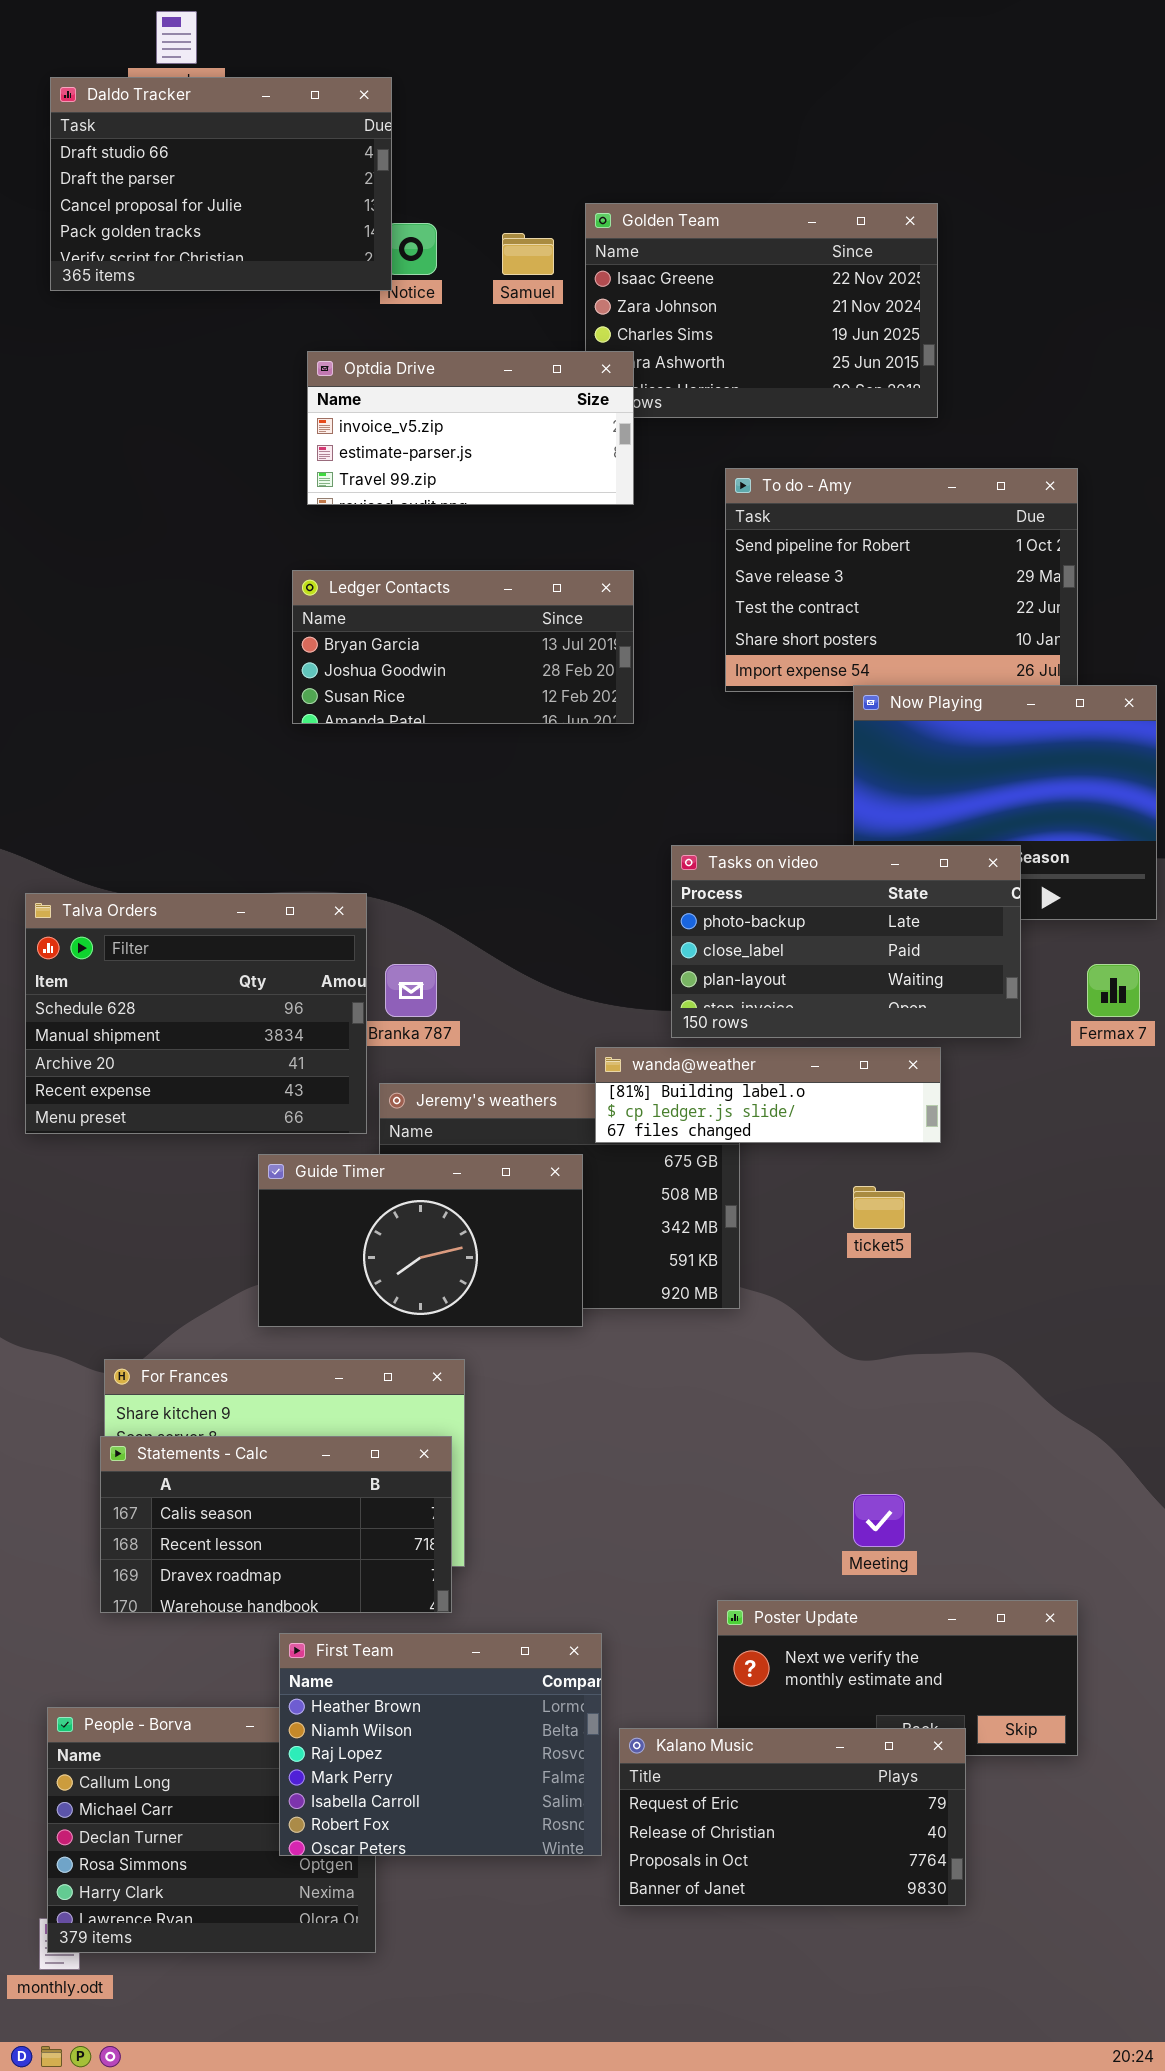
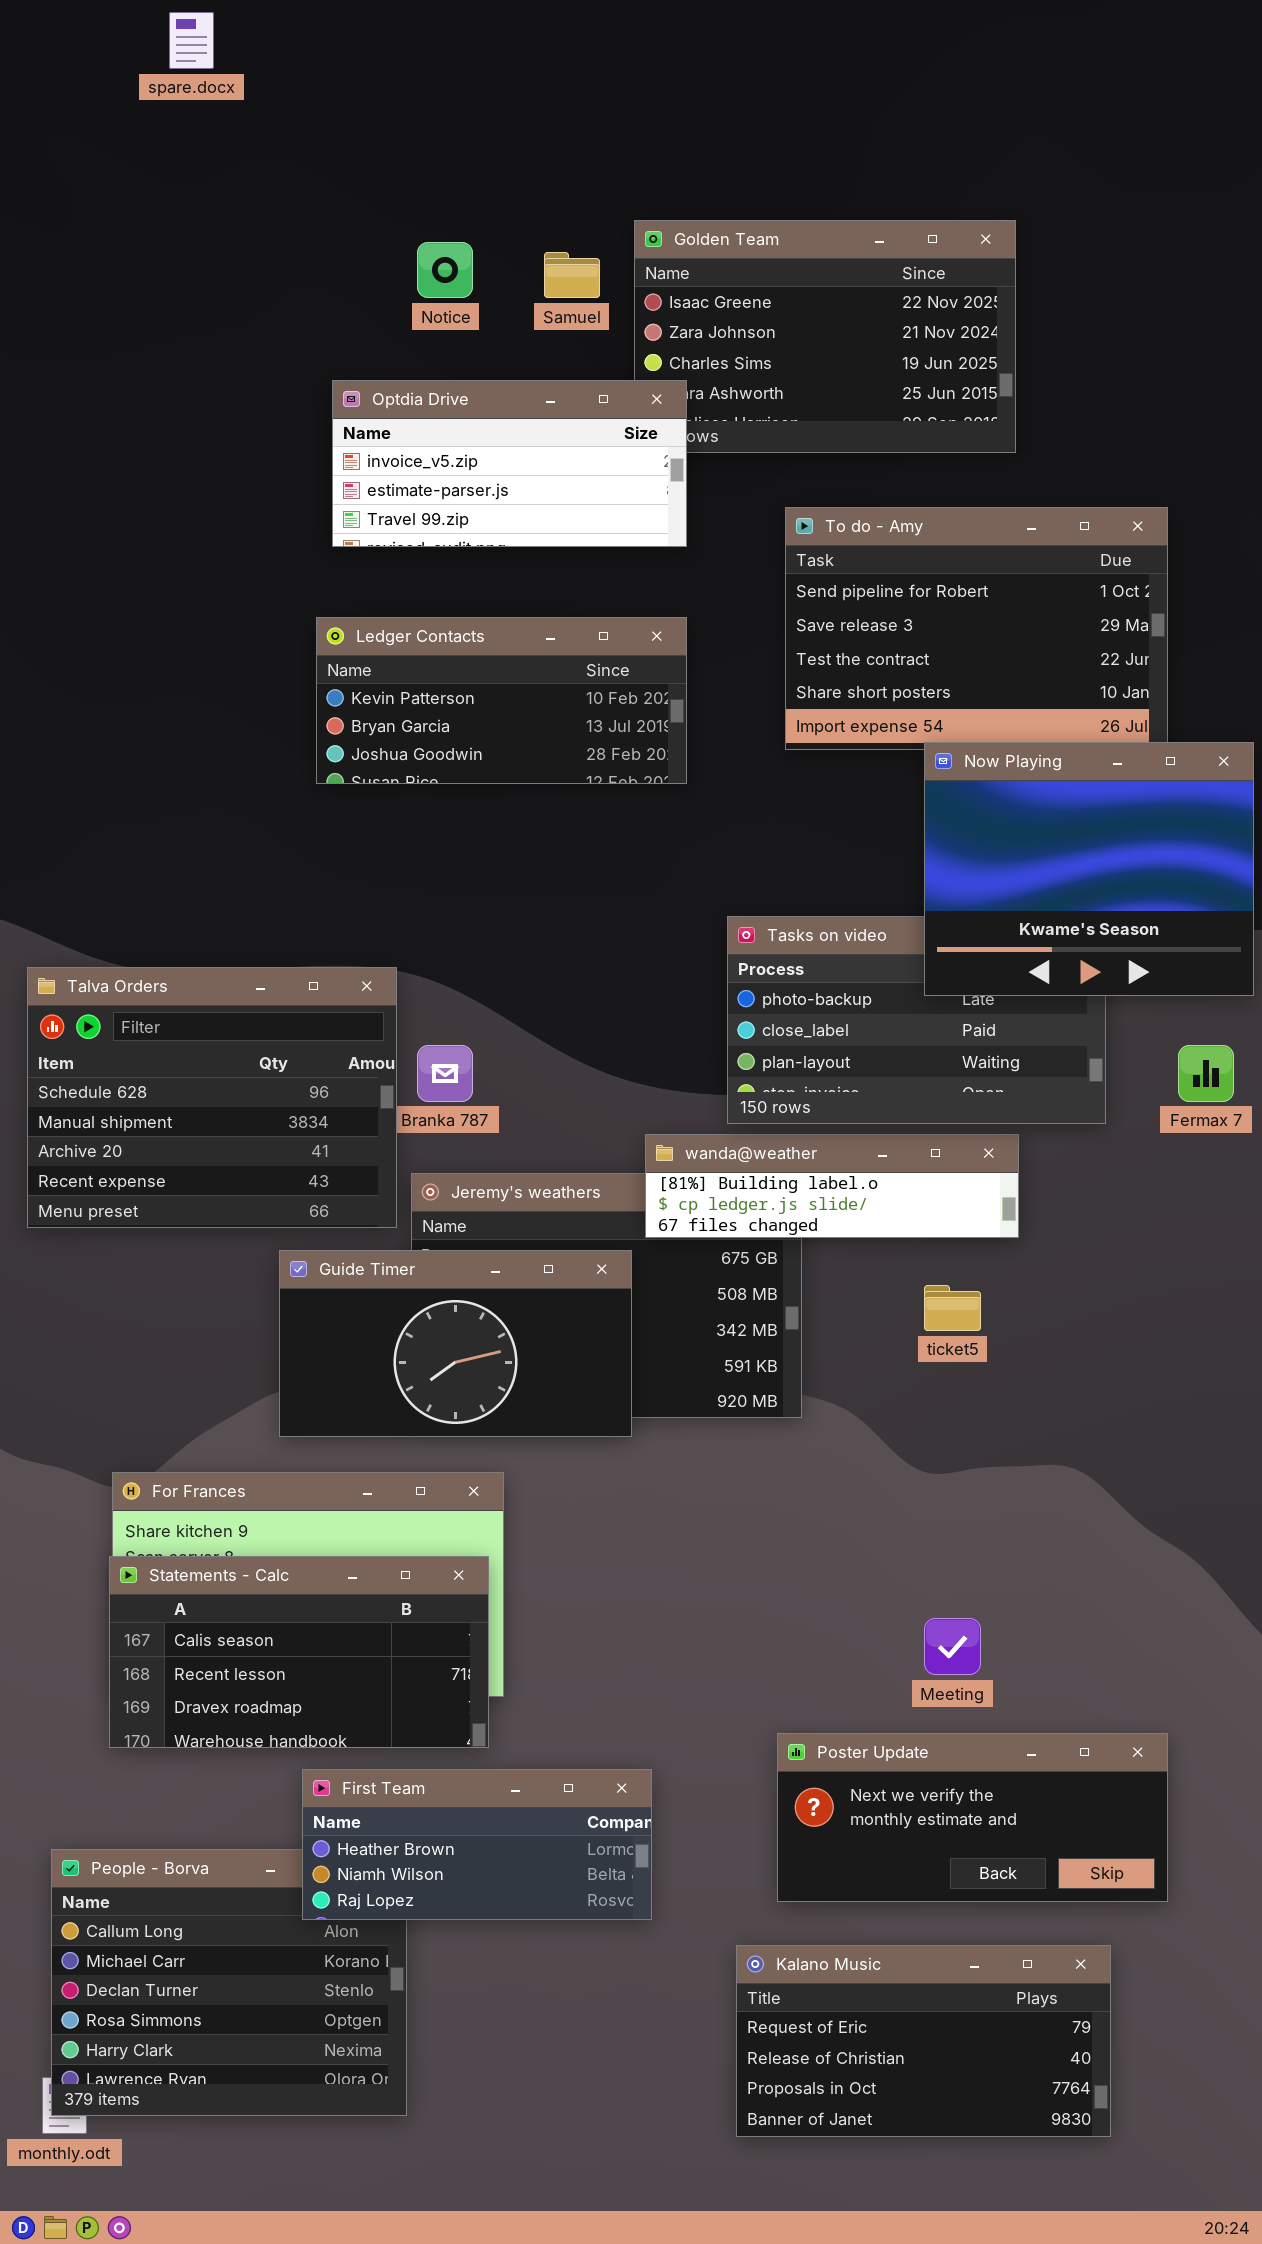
Daldo Tracker: [50,77,392,291] -> none, closed
Ledger Contacts: [292,570,634,724] -> [316,617,687,784], scrolled up 1 row
Now Playing: [853,685,1157,920] -> [924,742,1254,996], raised
First Team: [279,1633,602,1856] -> [302,1769,652,1920], resized
Kalano Music: [619,1728,966,1906] -> [736,1945,1111,2137], moved

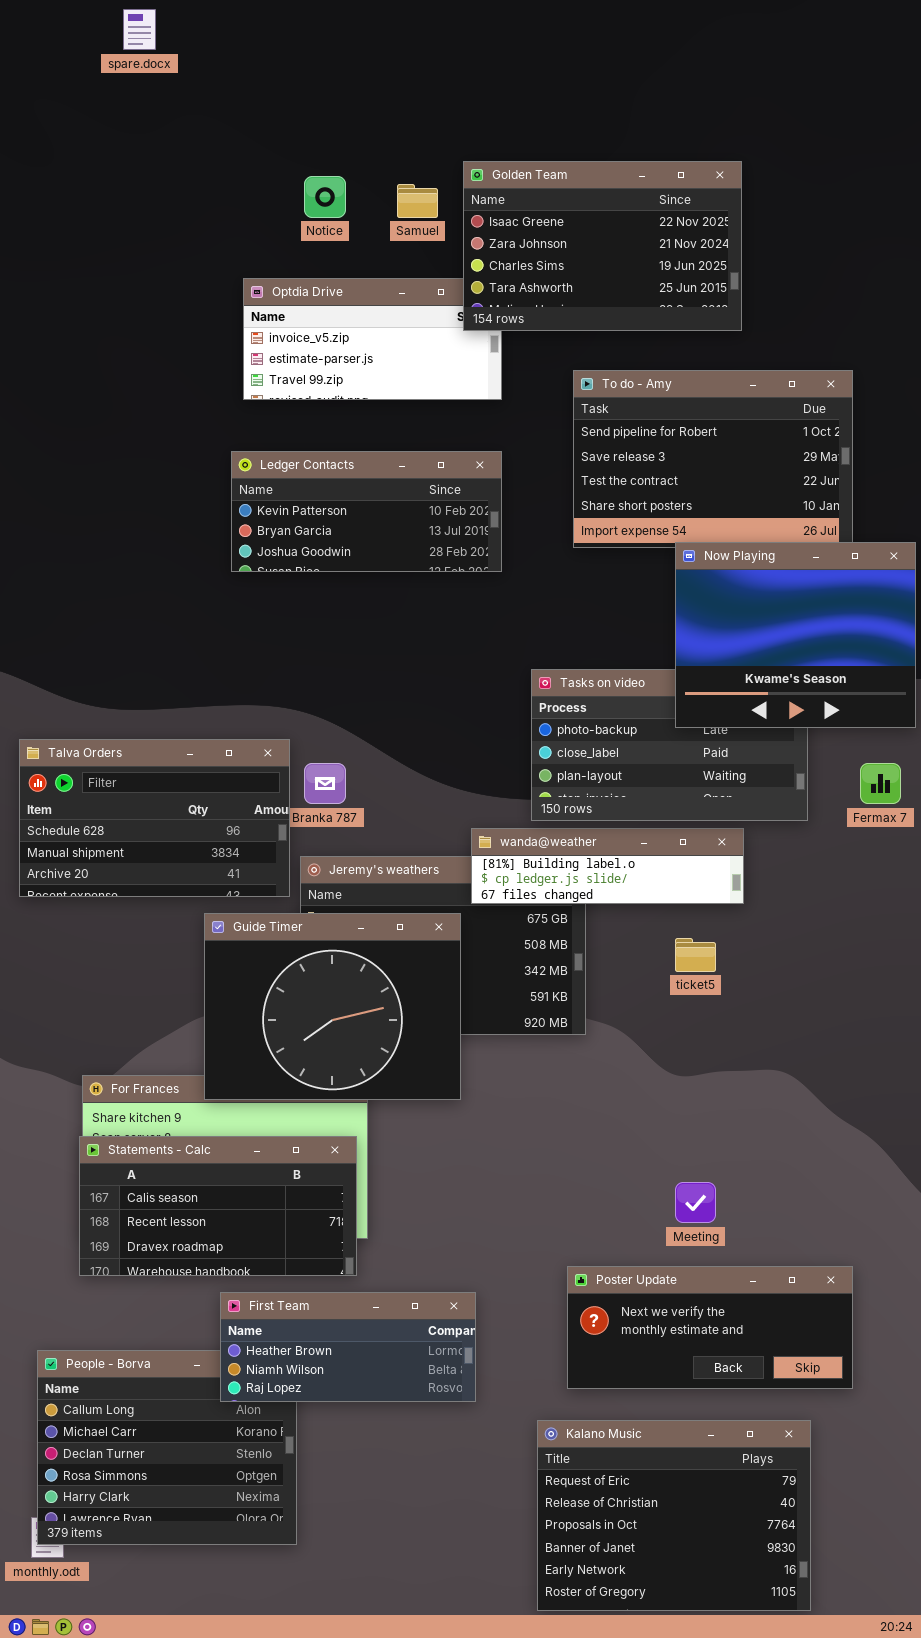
Golden Team: [634,220,1016,453] -> [463,161,742,331], raised
Talva Orders: [27,967,397,1228] -> [19,739,290,897], resized
Guide Timer: [279,1250,632,1437] -> [204,913,461,1100], resized
Kalano Music: [736,1945,1111,2137] -> [537,1420,811,1611], resized

